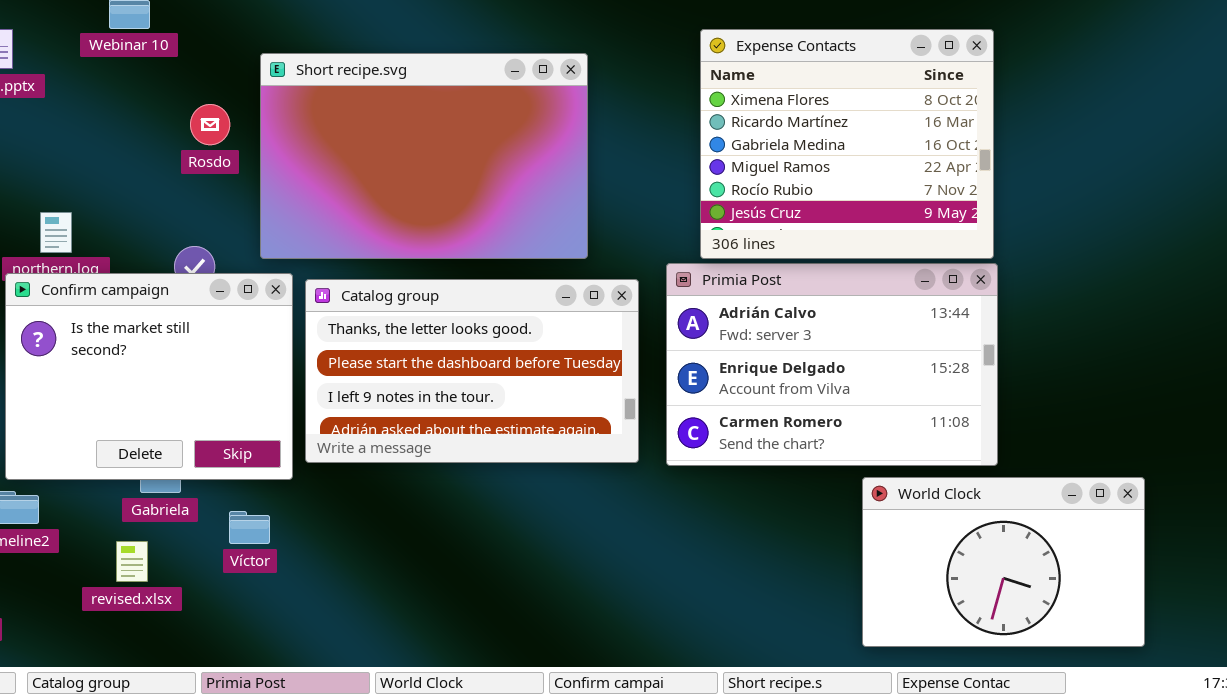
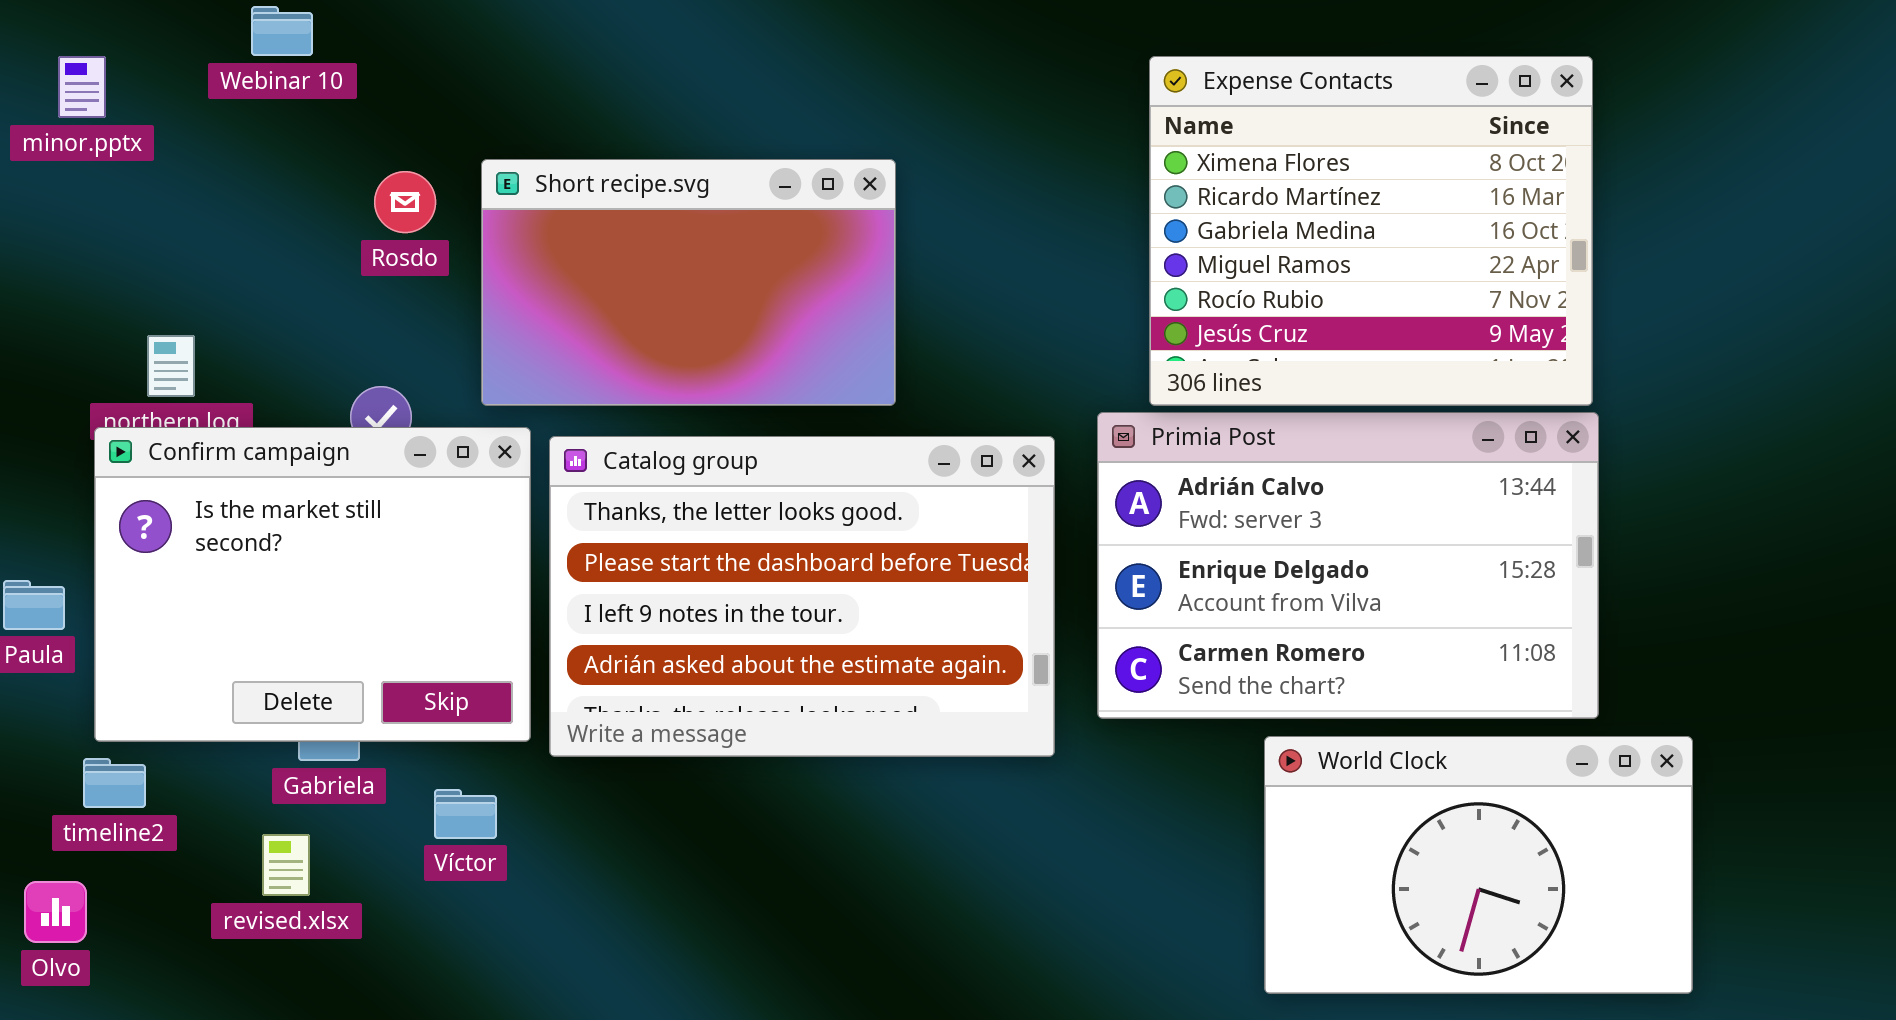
Short recipe.svg: [260,53,588,259] -> [481,159,896,406], resized
Catalog group: [305,279,639,463] -> [549,436,1055,757], resized
World Clock: [862,477,1145,647] -> [1264,736,1693,994], moved

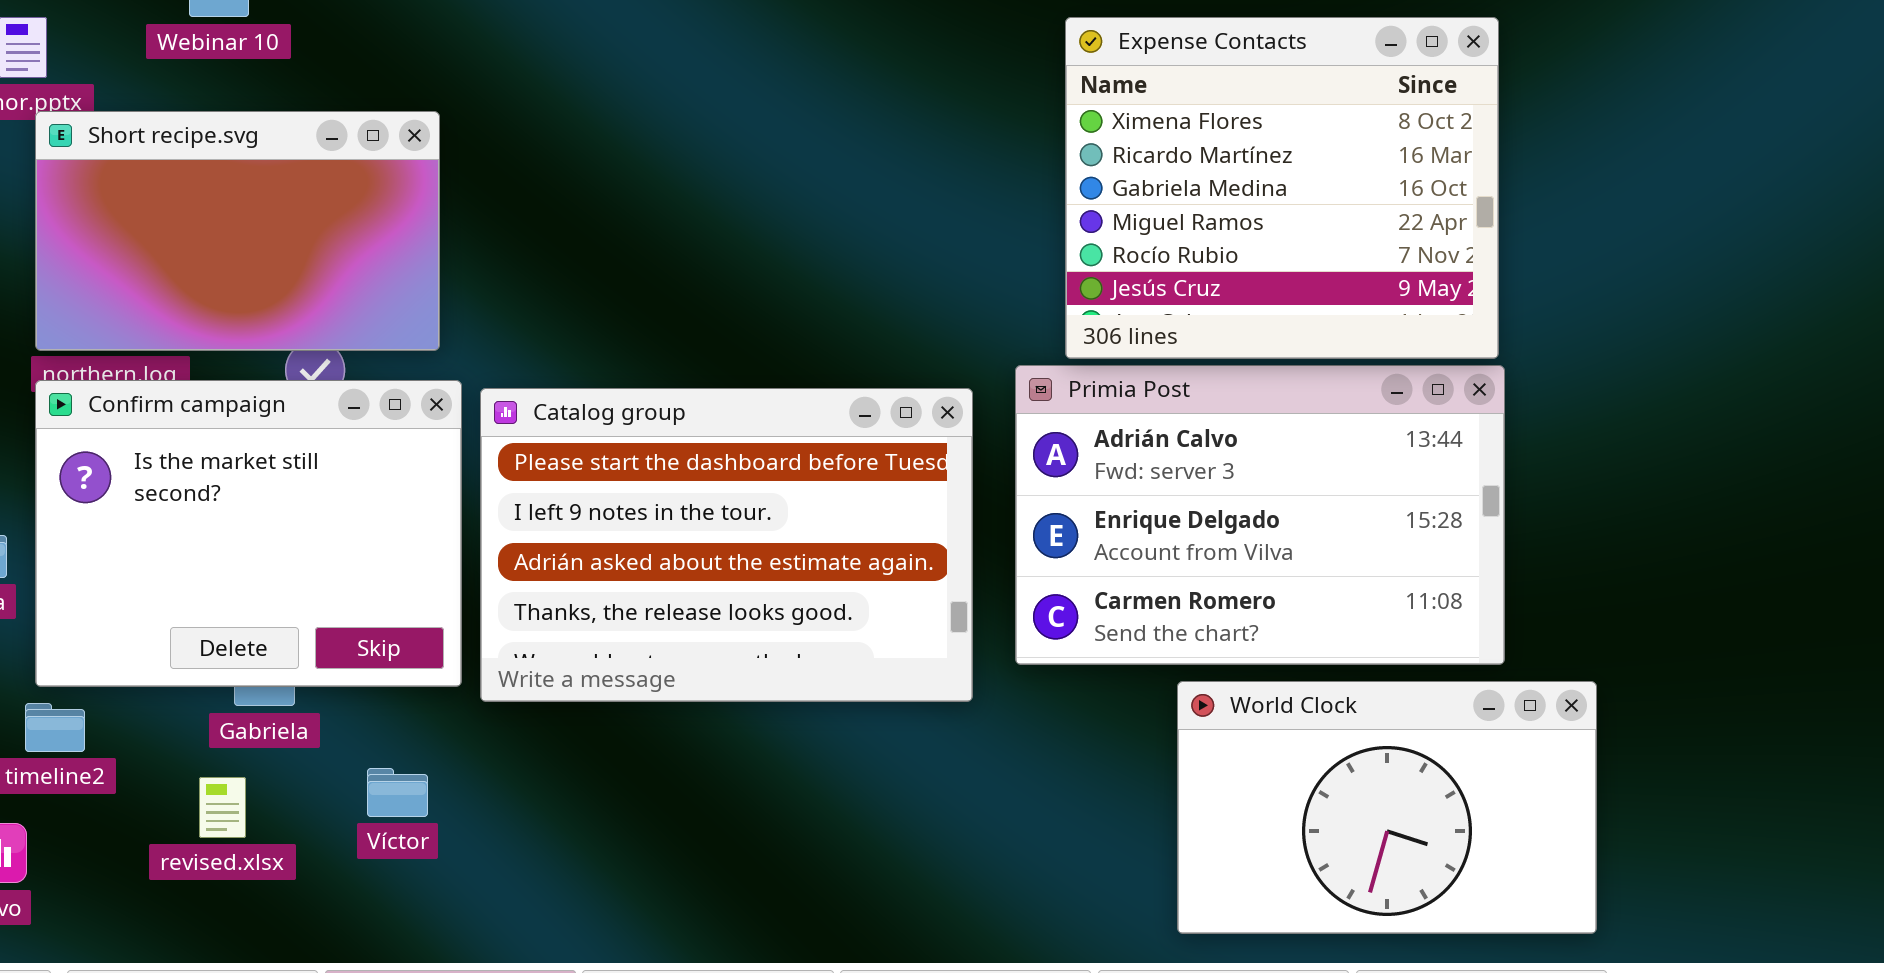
Short recipe.svg: [481,159,896,406] -> [35,111,440,351], moved
Catalog group: [549,436,1055,757] -> [480,388,973,702], scrolled down 1 row
Víctor: [434,789,497,839] -> [367,768,428,817], moved

